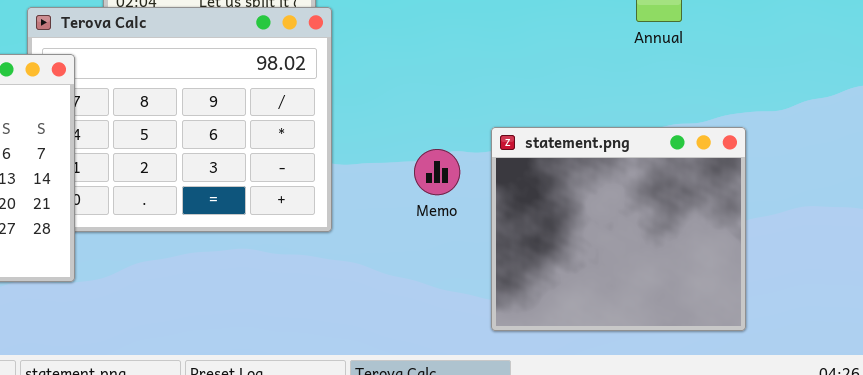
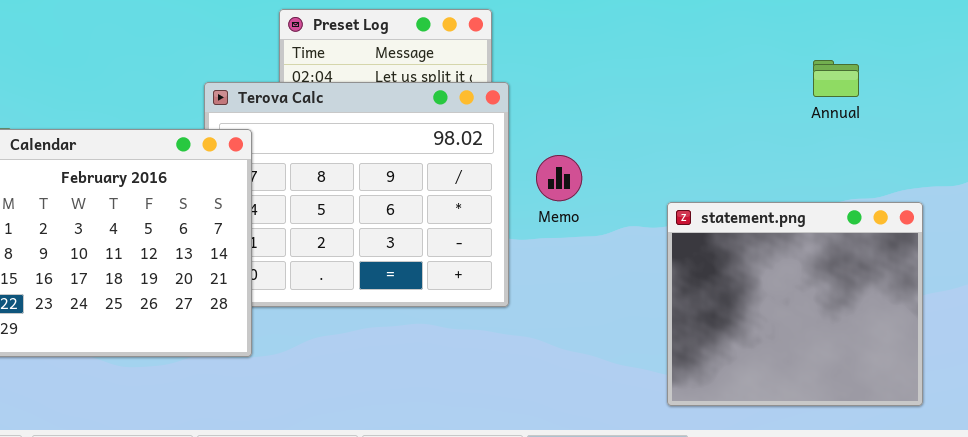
Memo: [414,149,460,195] -> [536,155,582,201], moved

